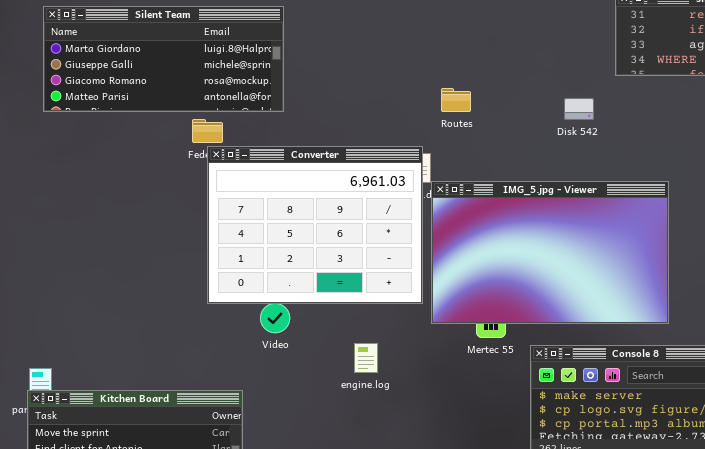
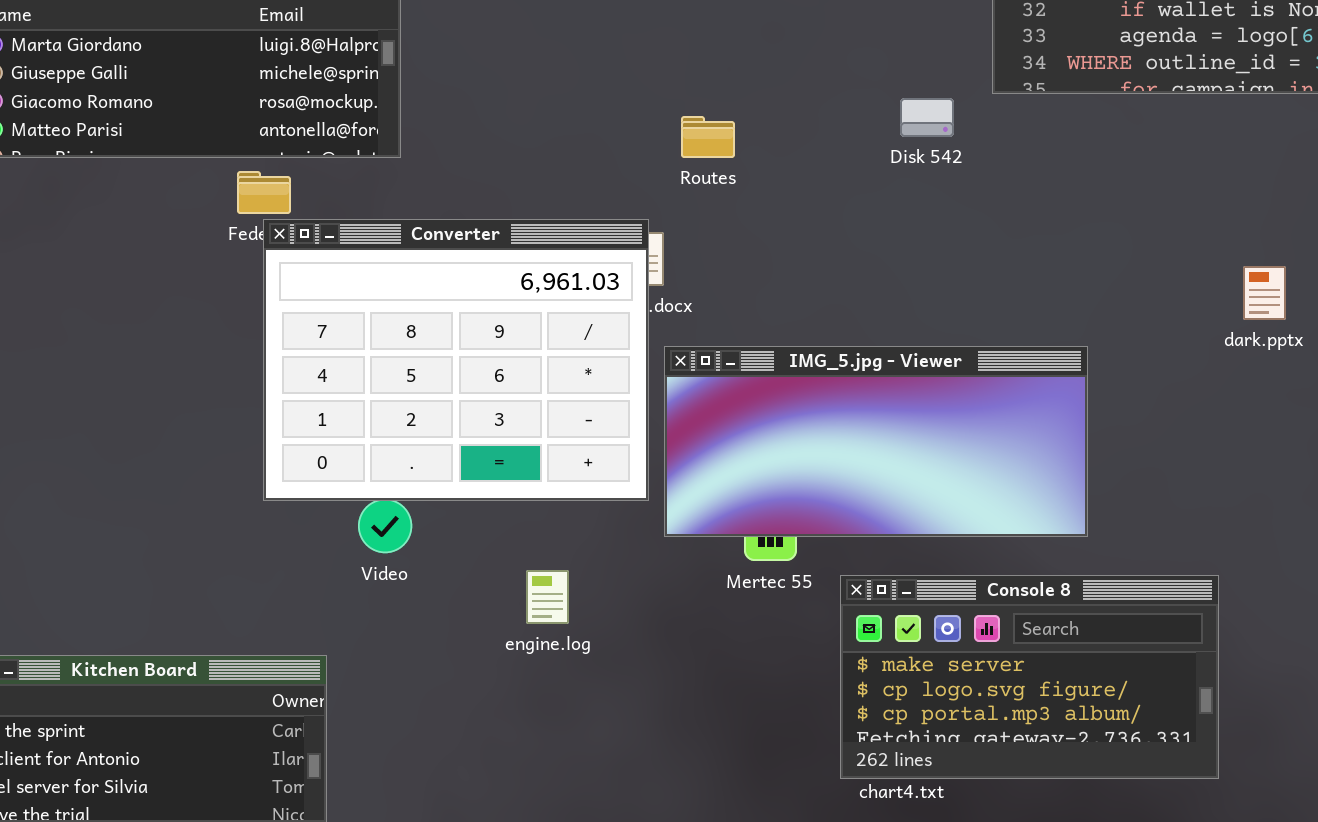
Disk 542: [564,98,594,120] -> [900,98,954,137], moved
IMG_5.jpg - Viewer: [431,181,669,324] -> [664,346,1088,537], resized

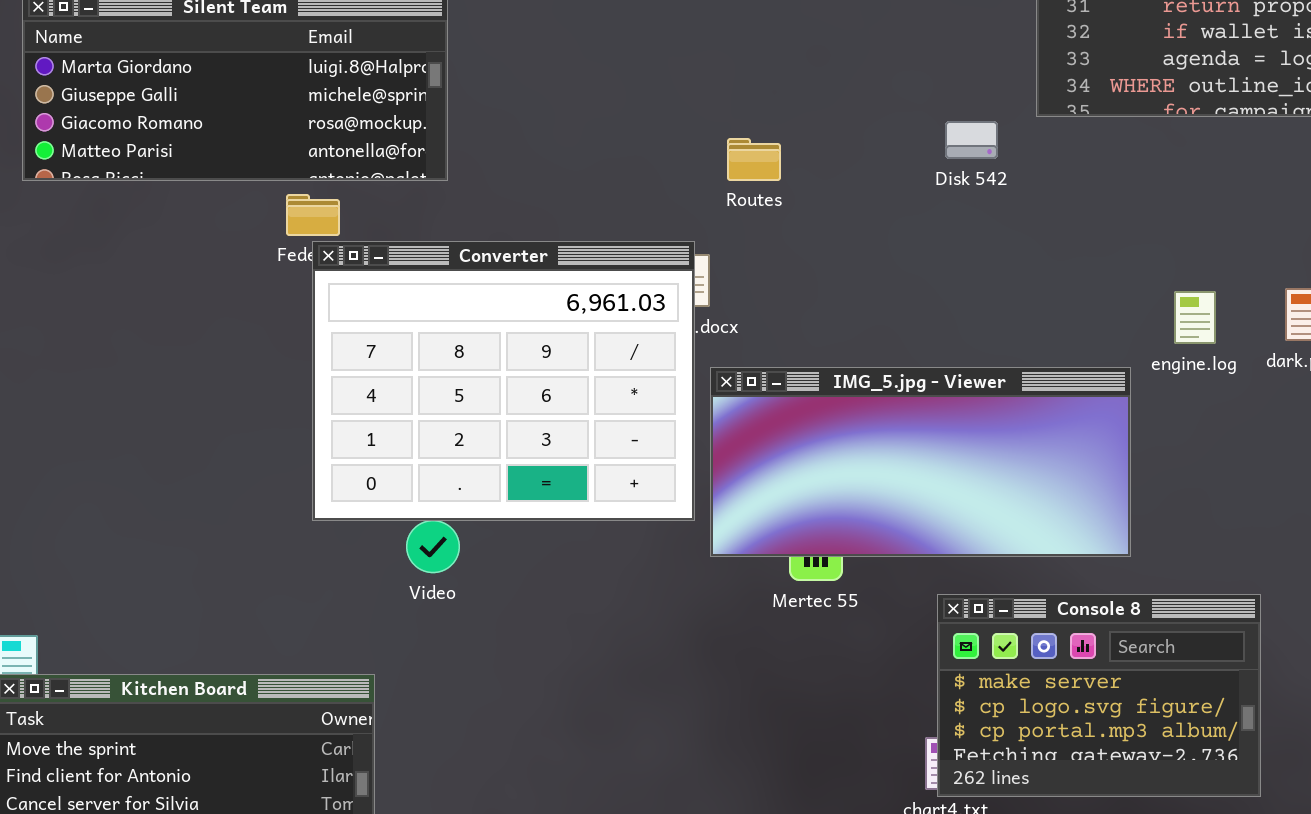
engine.log: [526,570,569,624] -> [1174,291,1216,344], moved
Console 8: [840,575,1219,779] -> [937,594,1261,797], resized

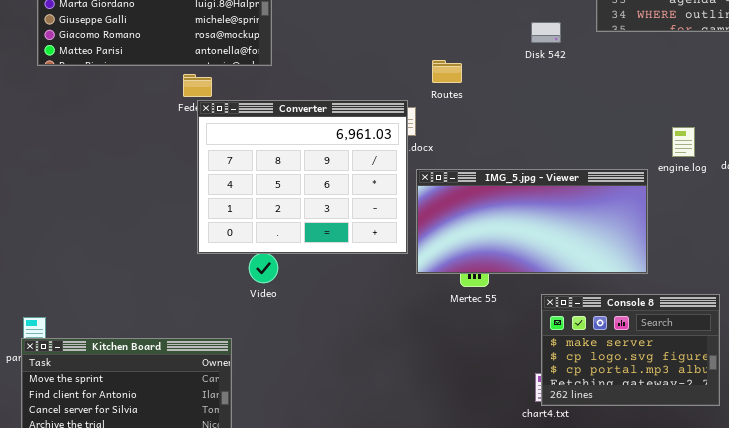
Disk 542: [945,121,998,159] -> [531,22,561,43], moved
Routes: [727,138,781,181] -> [432,60,462,83], moved

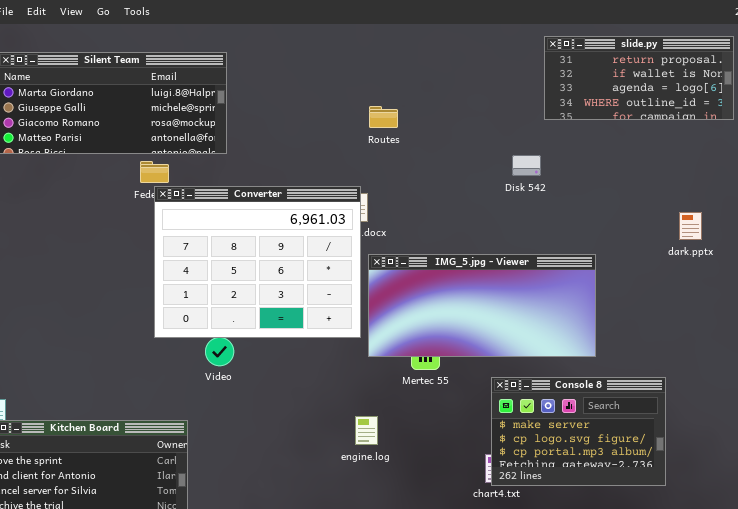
Disk 542: [531,22,561,43] -> [512,155,541,176], moved
Routes: [432,60,462,83] -> [369,106,398,128], moved
engine.log: [672,127,695,157] -> [355,416,378,445], moved

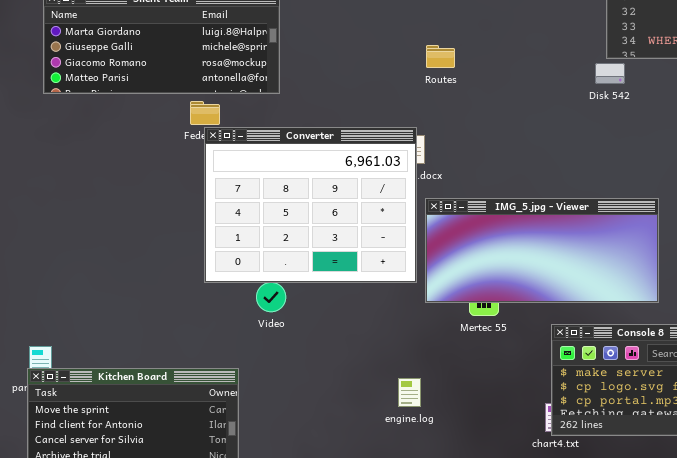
Disk 542: [512,155,541,176] -> [595,63,625,84], moved
engine.log: [355,416,378,445] -> [398,378,421,407], moved

